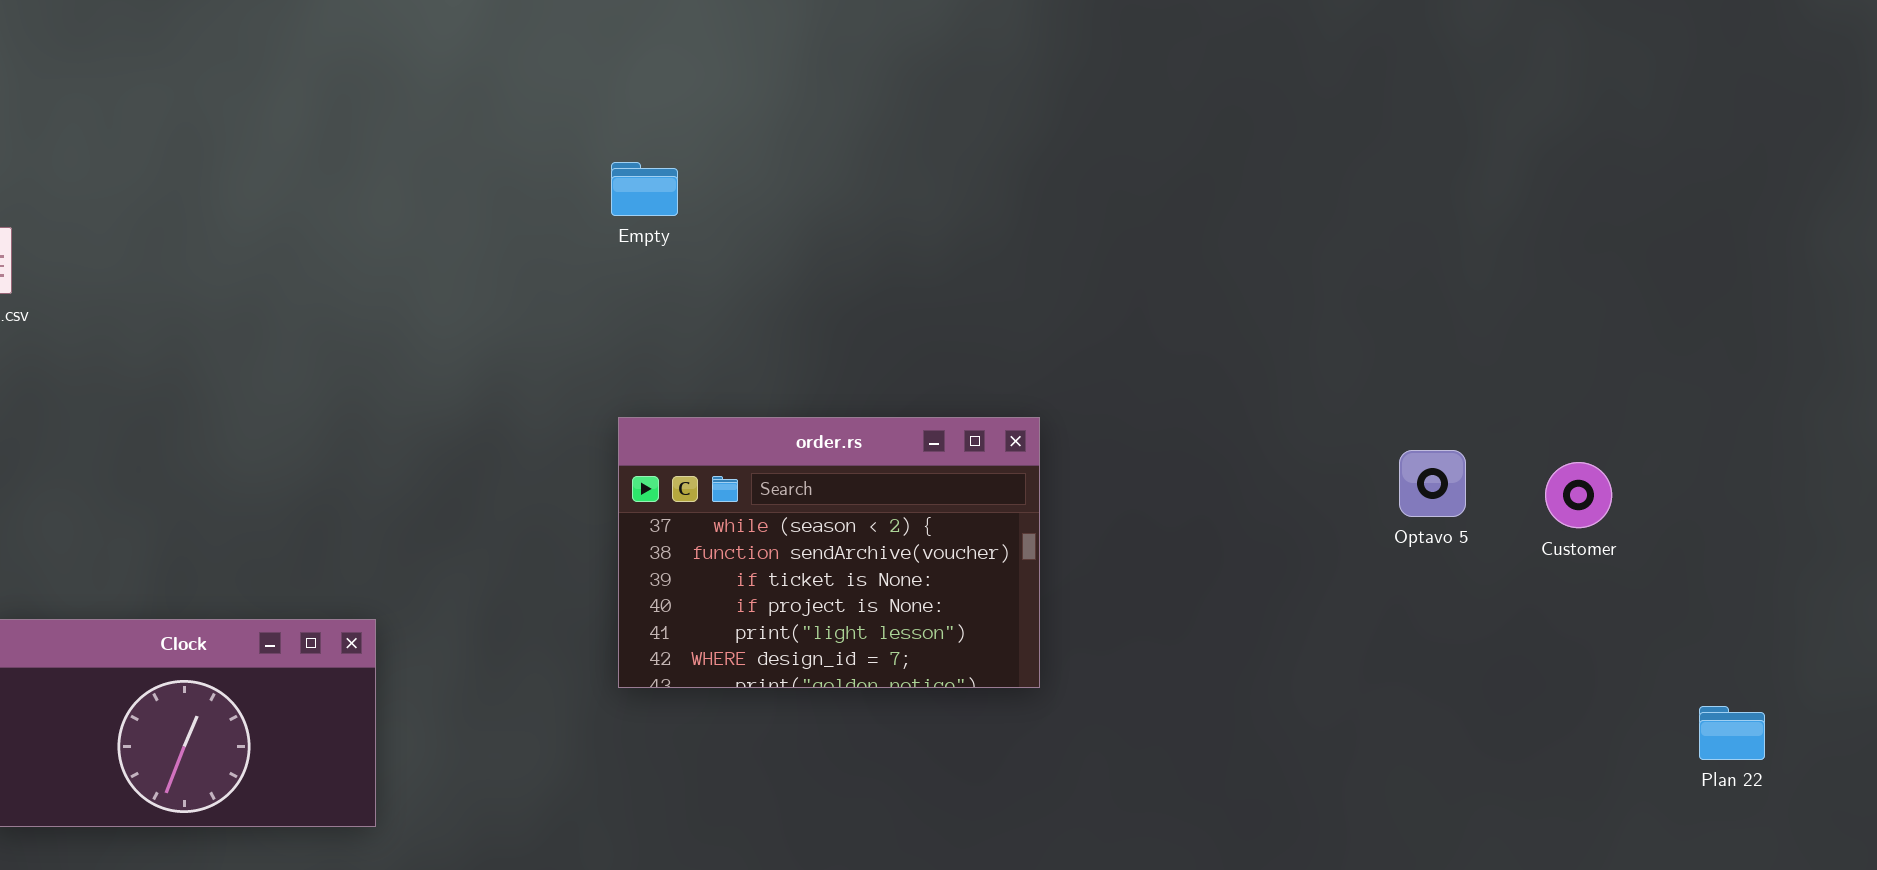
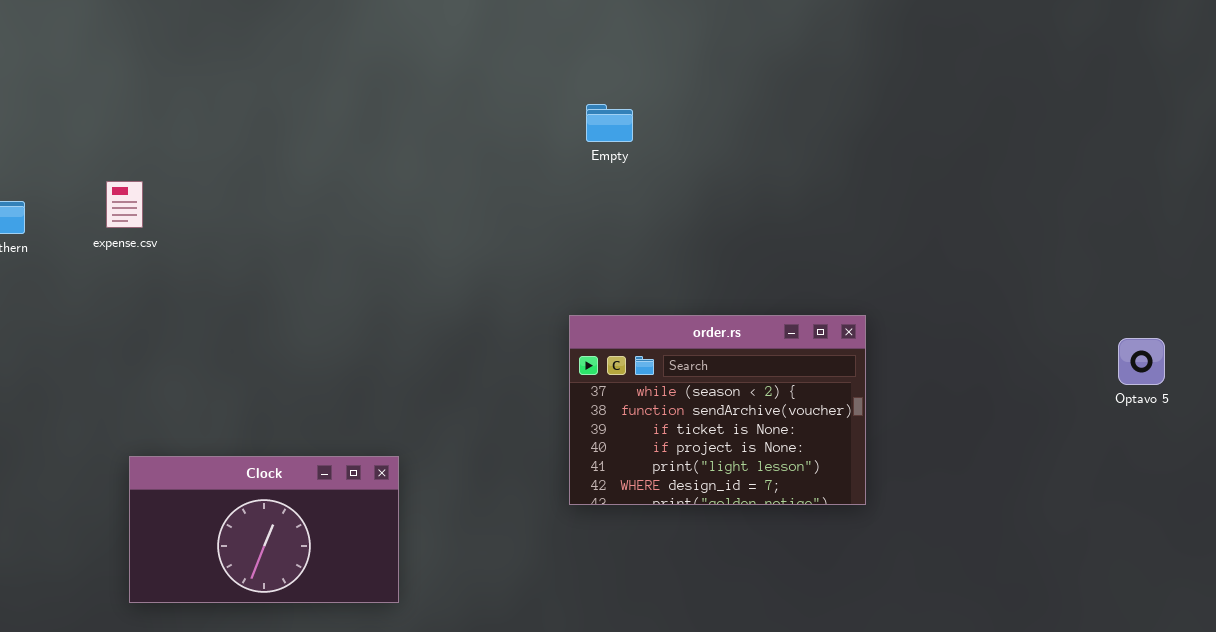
Empty: [611,162,678,216] -> [586,104,633,142], moved

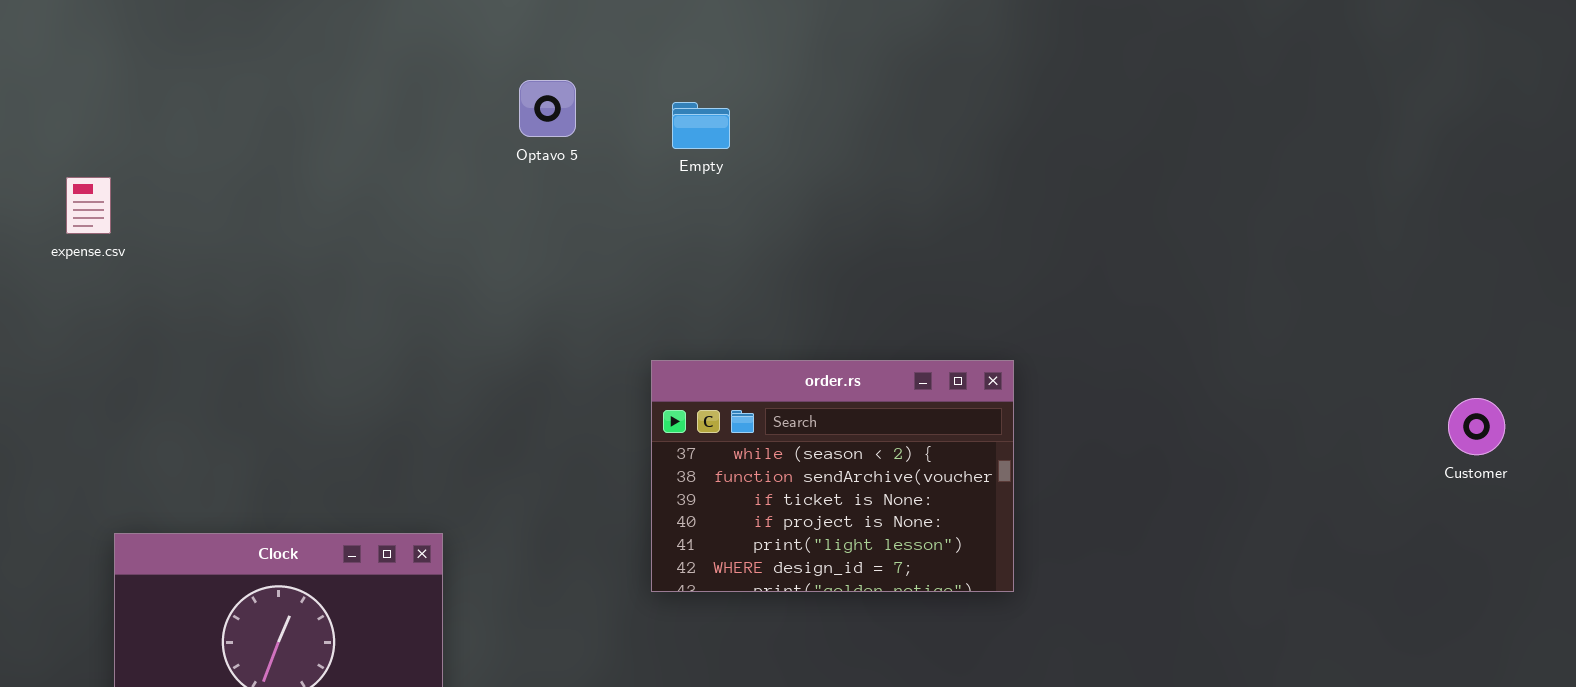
expense.csv: [106,181,143,228] -> [66,177,111,234], moved
Optavo 5: [1118,338,1165,385] -> [519,80,576,137], moved

